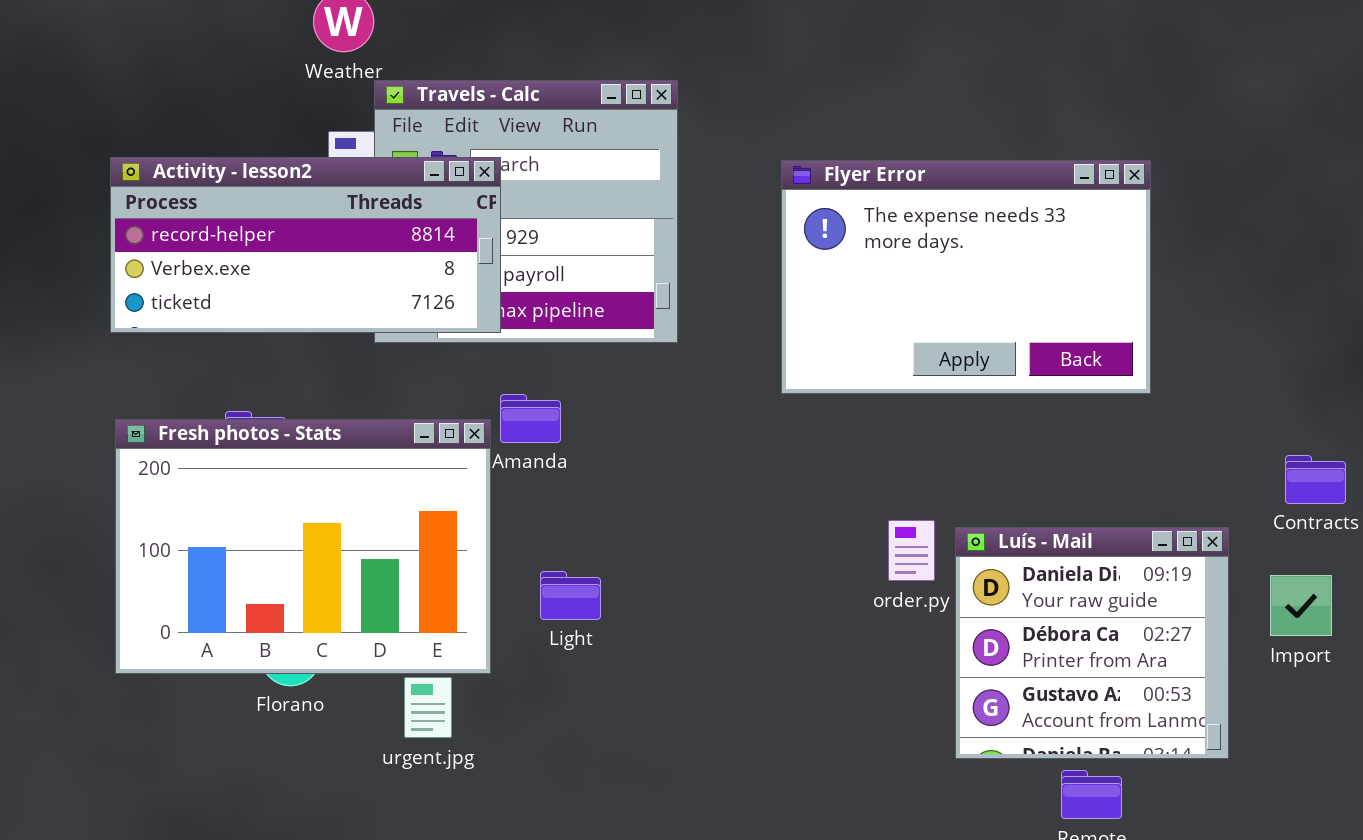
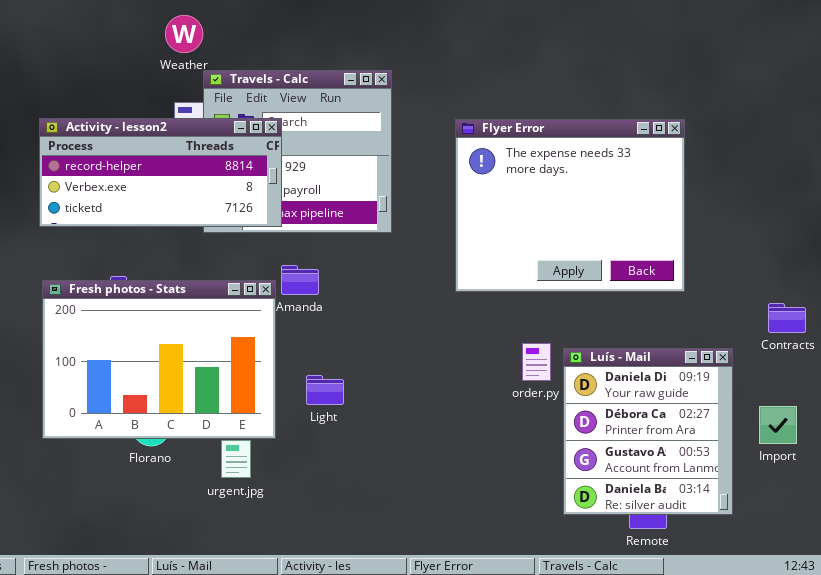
Flyer Error: [781,160,1151,394] -> [455,119,685,292], resized
Luís - Mail: [955,527,1229,759] -> [563,348,733,515], resized
Import: [1270,575,1332,636] -> [759,406,797,444], moved

